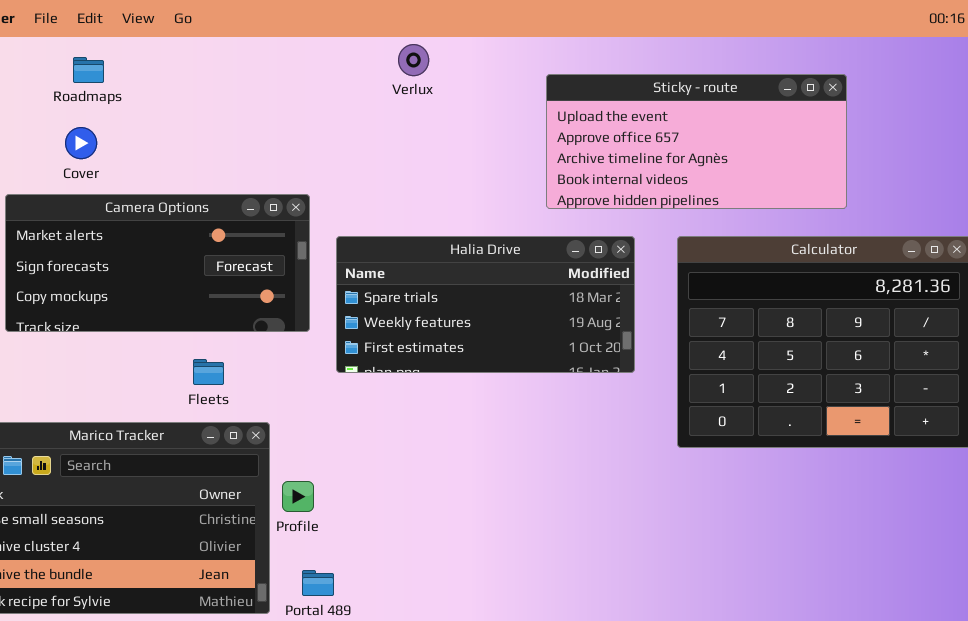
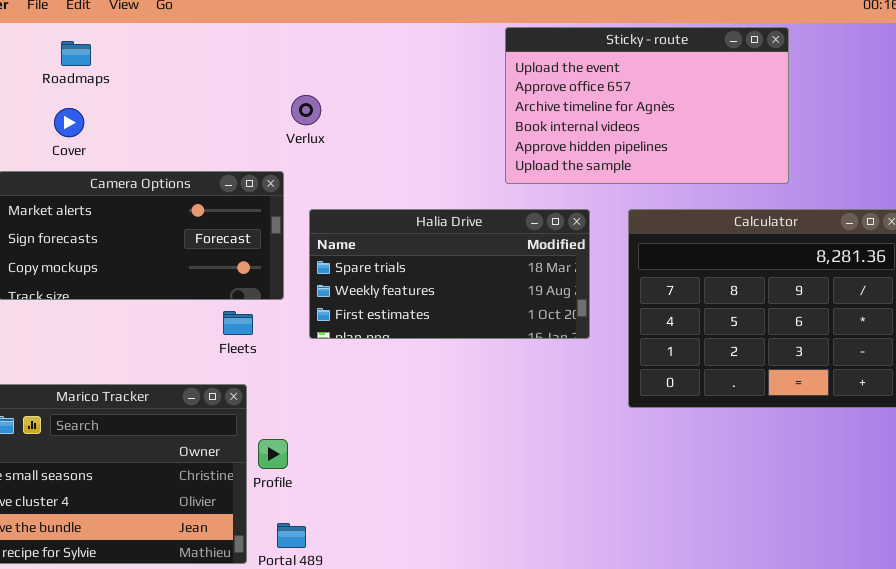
Verlux: [398,44,429,76] -> [291,95,321,125], moved
Sticky - route: [546,74,847,209] -> [505,27,789,184], resized
Fleets: [193,359,224,385] -> [223,311,253,335], moved

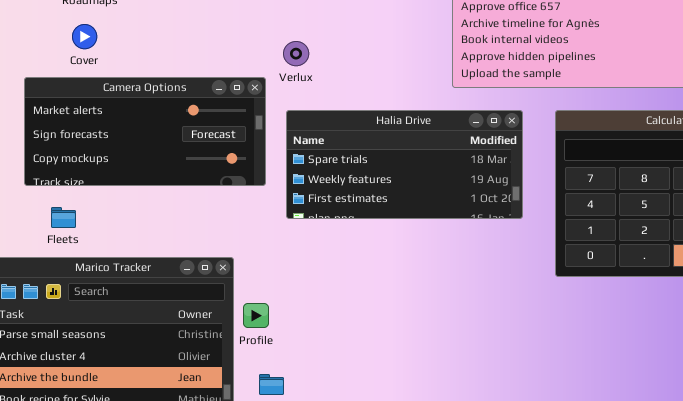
Verlux: [291,95,321,125] -> [283,41,309,66], moved
Fleets: [223,311,253,335] -> [51,207,76,228], moved

